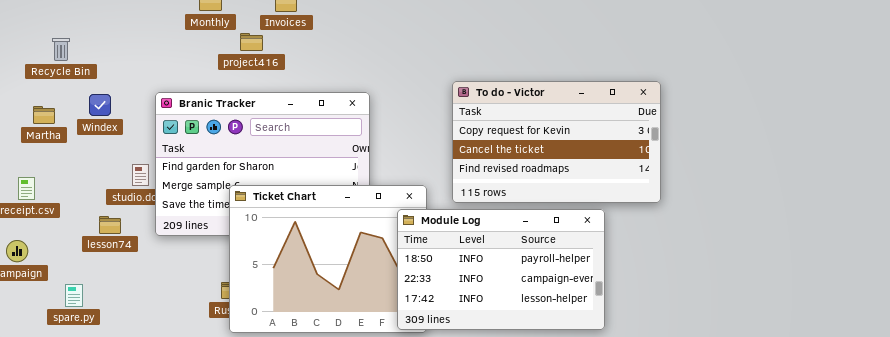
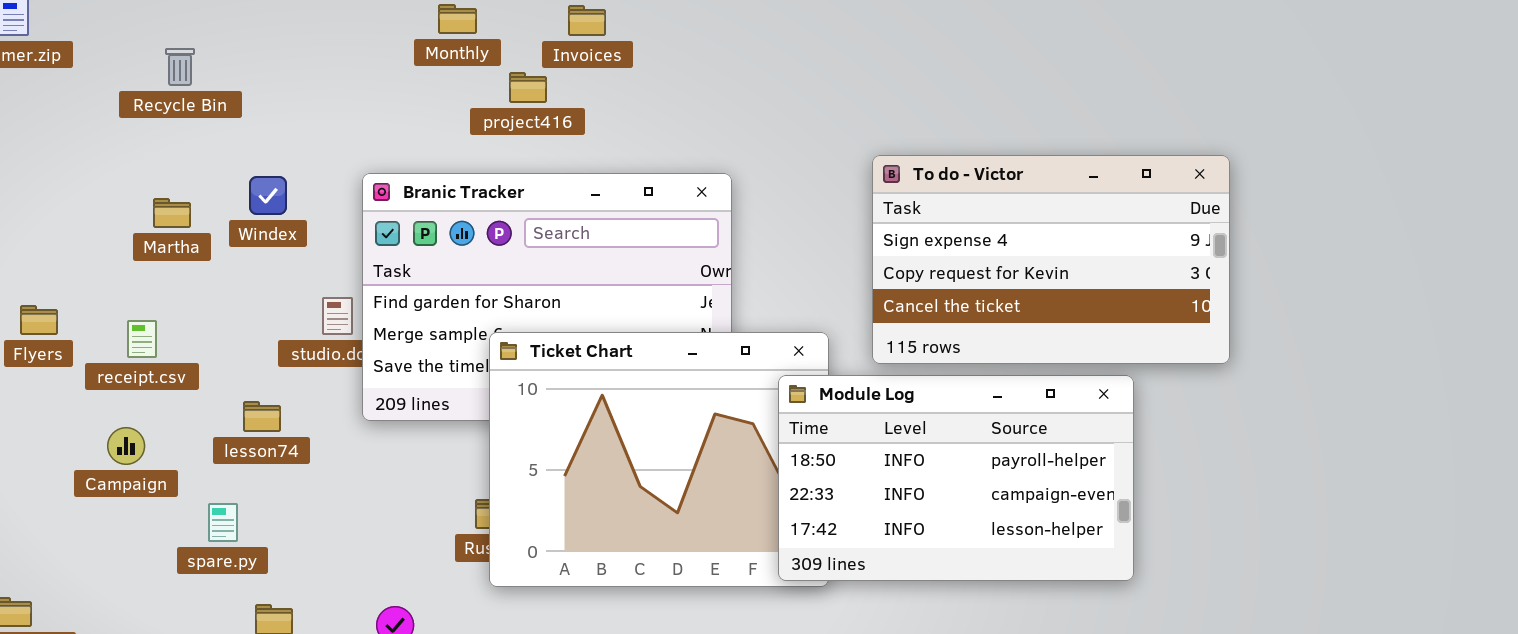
Recycle Bin: [52,38,70,61] -> [165,48,195,86], moved
To do - Victor: [452,81,661,203] -> [872,155,1230,364], scrolled up 1 row
lesson74: [99,216,121,234] -> [243,401,281,432], moved

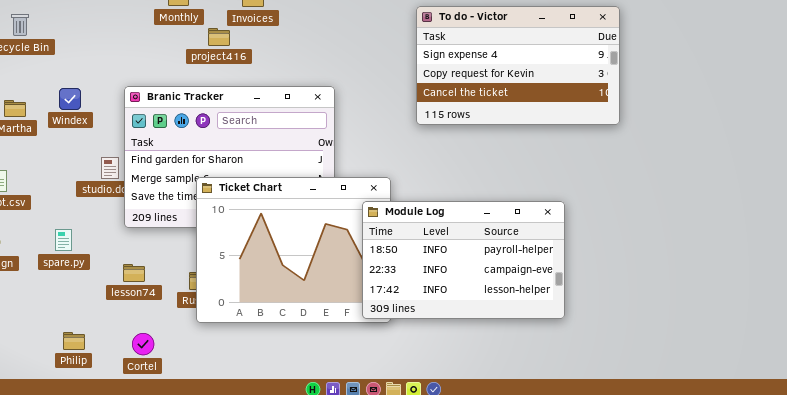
To do - Victor: [872,155,1230,364] -> [416,6,620,125], moved
lesson74: [243,401,281,432] -> [123,264,145,282], moved
spare.py: [208,503,238,542] -> [55,229,72,251], moved

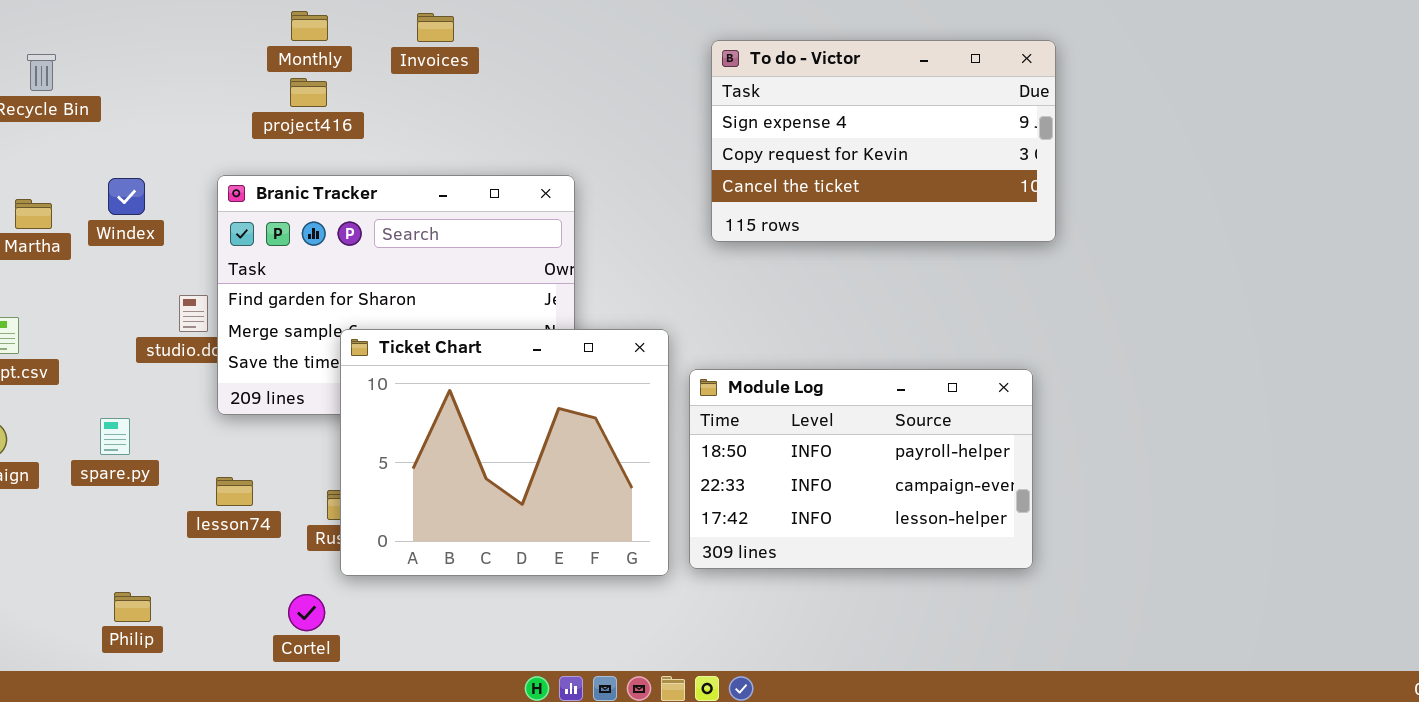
project416: [208,28,230,46] -> [290,78,327,107], moved
Module Log: [362,201,565,319] -> [689,369,1033,569], moved
Cortel: [132,333,154,355] -> [288,594,325,631], moved

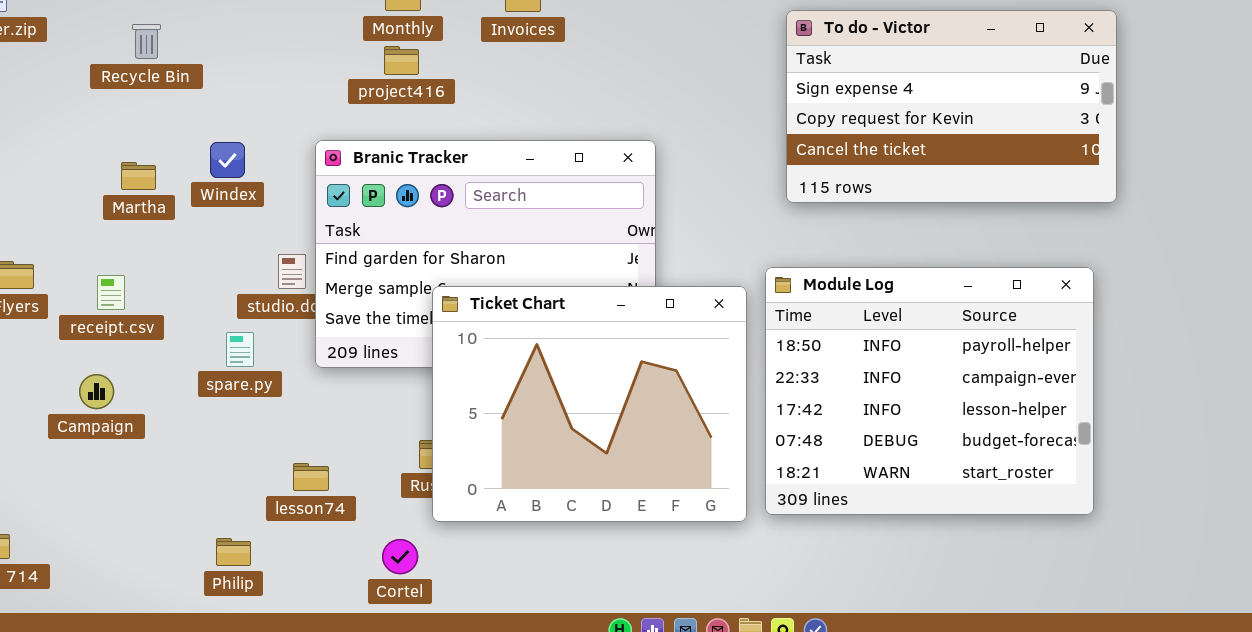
Module Log: [689,369,1033,569] -> [765,267,1094,515], resized
spare.py: [100,418,130,455] -> [226,332,254,367], moved
lesson74: [216,477,253,506] -> [293,463,329,491], moved

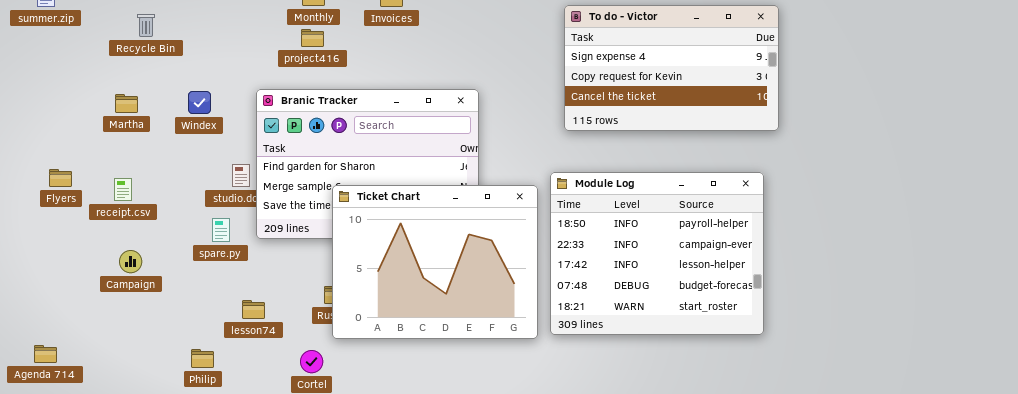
Martha: [121,162,156,190] -> [115,94,138,113], moved
spare.py: [226,332,254,367] -> [212,218,230,242], moved
Campaign: [79,374,114,409] -> [119,250,142,273], moved

